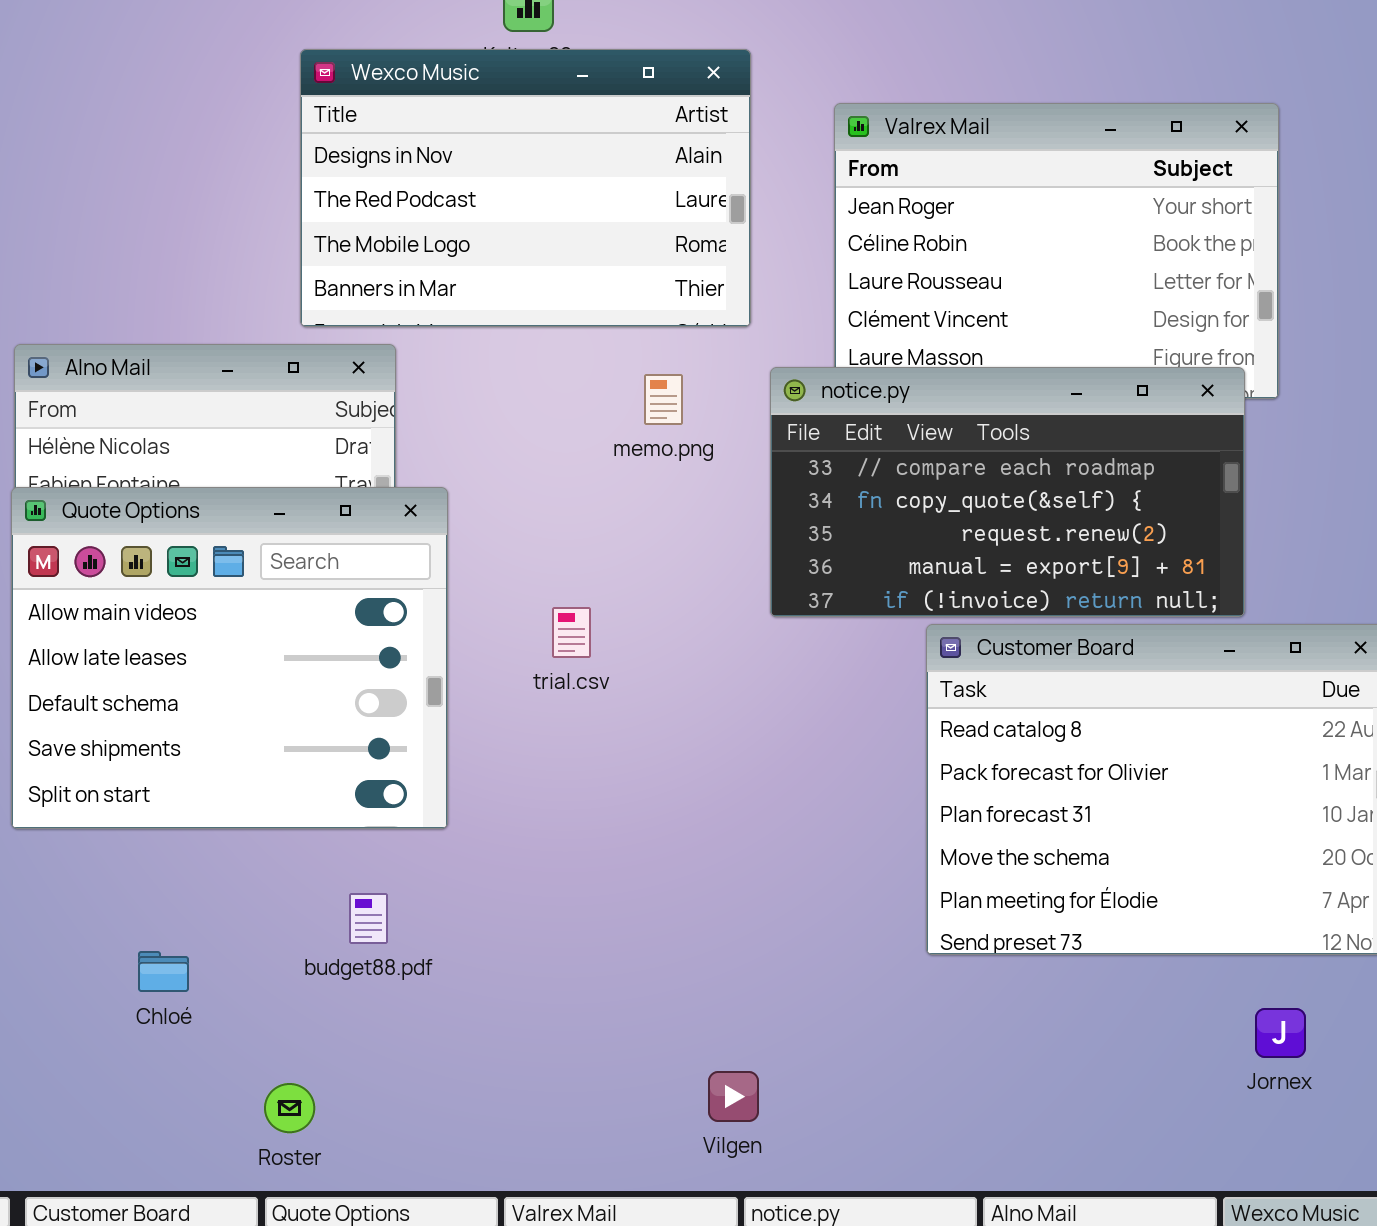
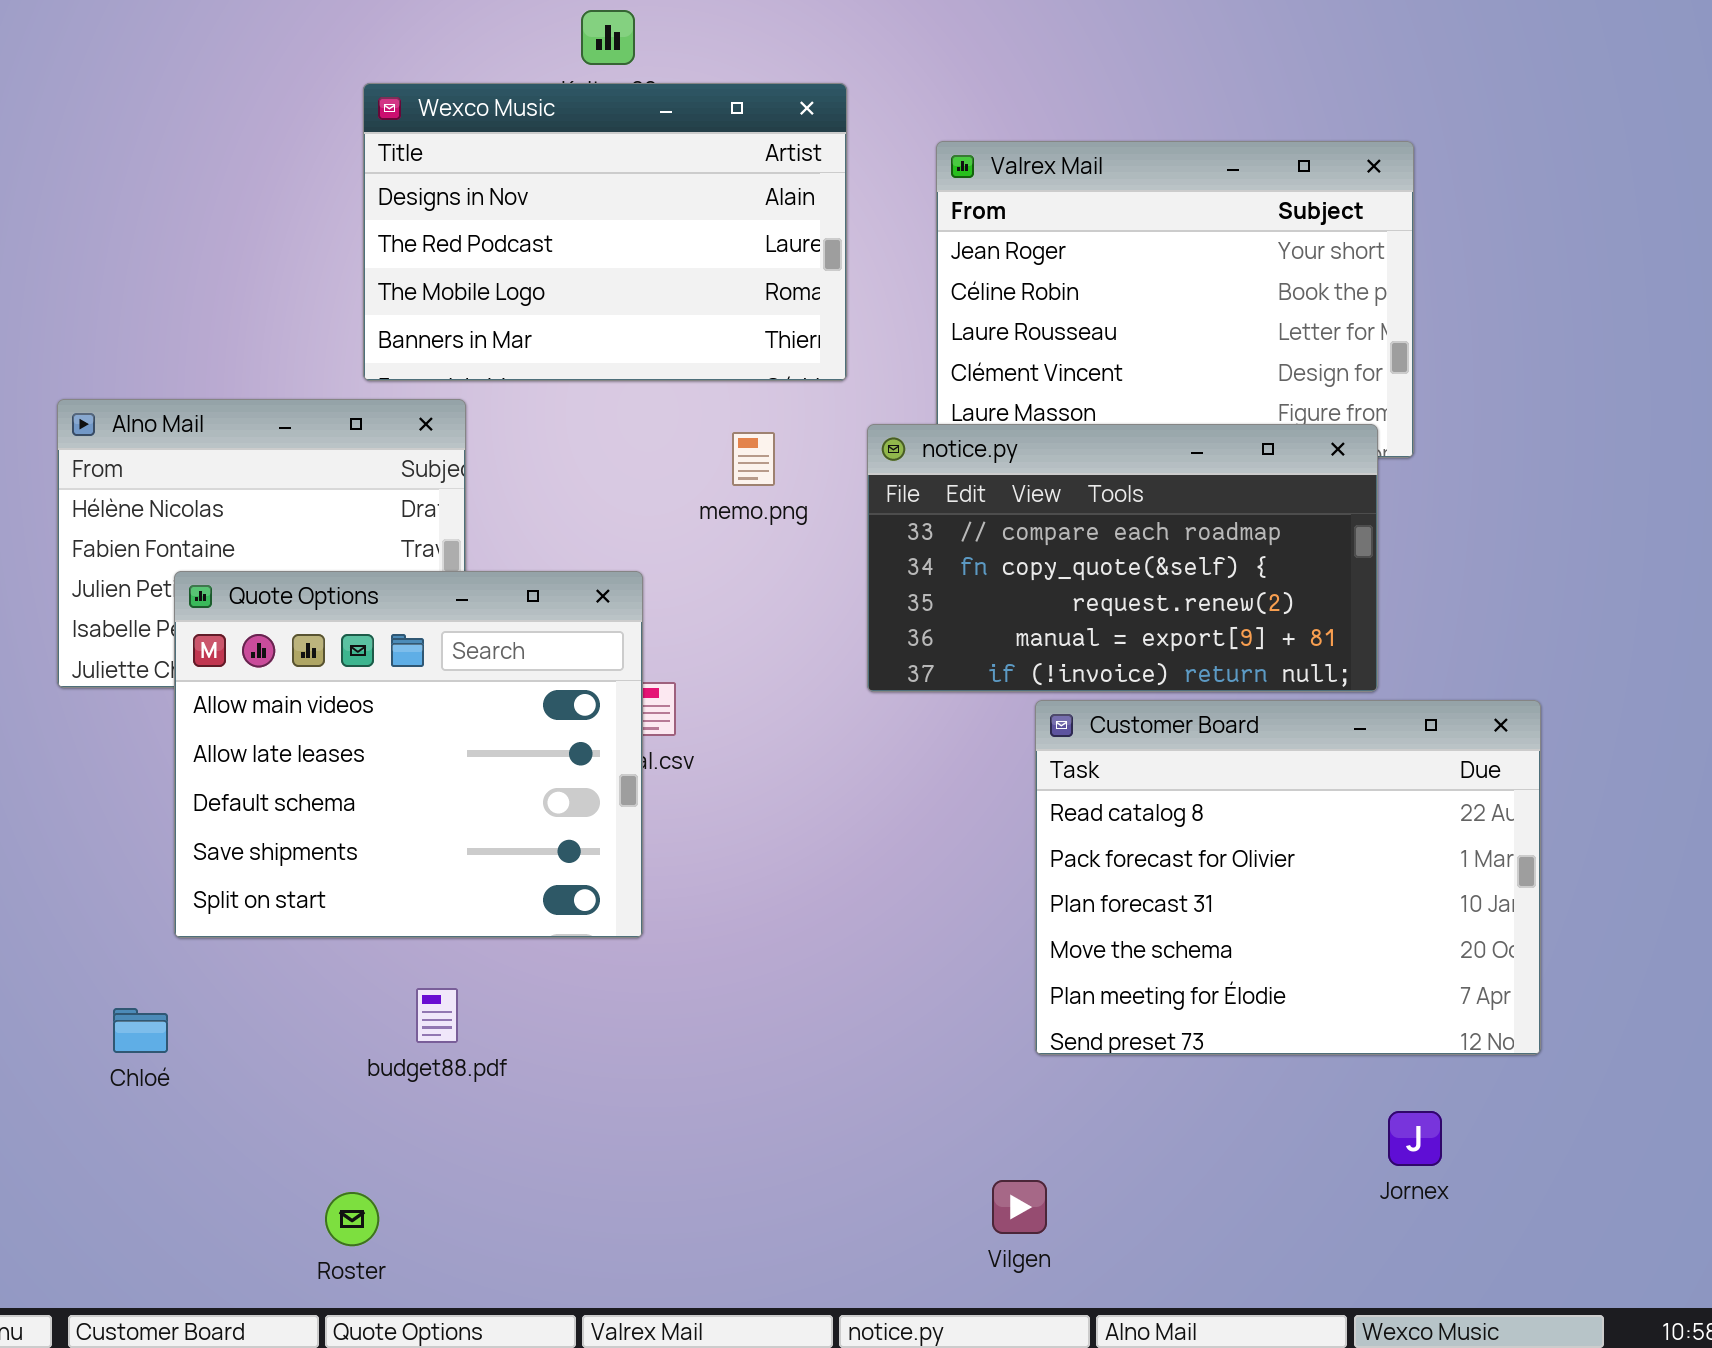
Quote Options: [11,487,448,829] -> [174,571,643,938], moved
Chloé: [138,951,189,992] -> [113,1008,168,1053], moved
Vilgen: [708,1071,759,1122] -> [992,1180,1047,1234], moved

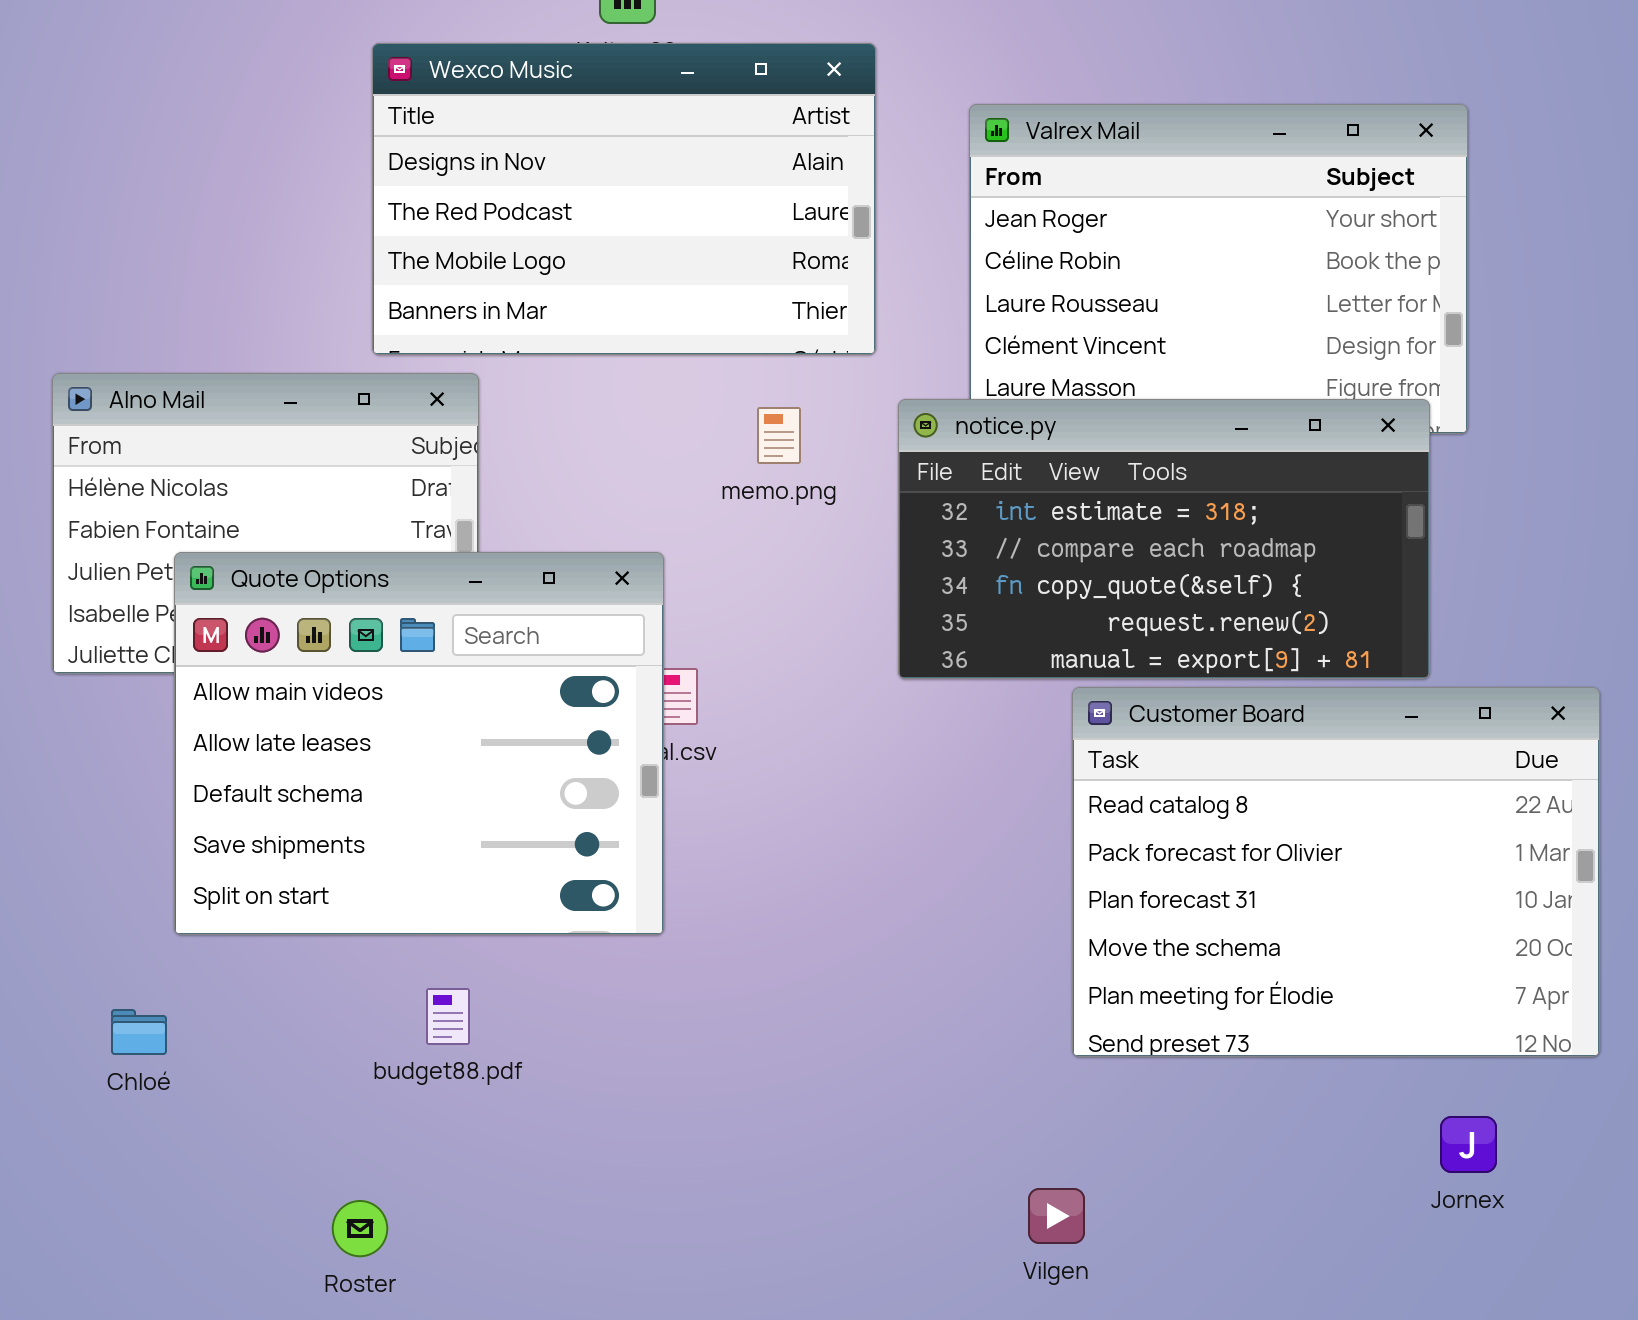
notice.py: [867,424,1378,692] -> [898,399,1430,679], scrolled up 1 row

